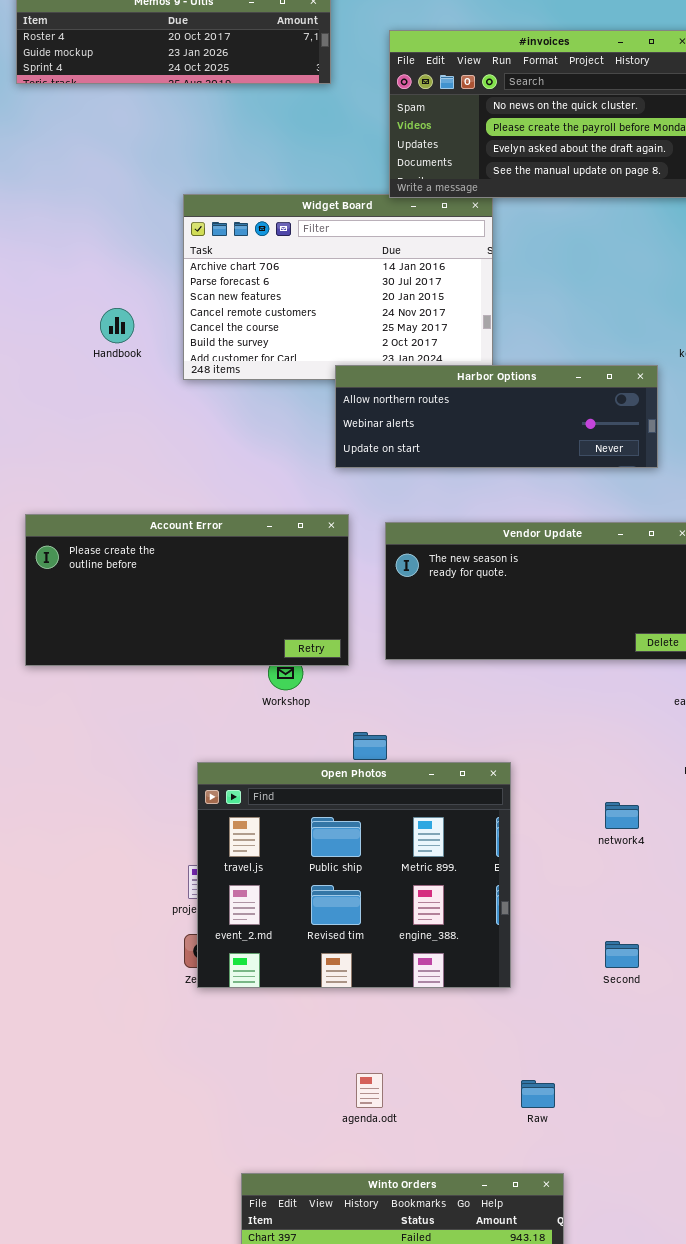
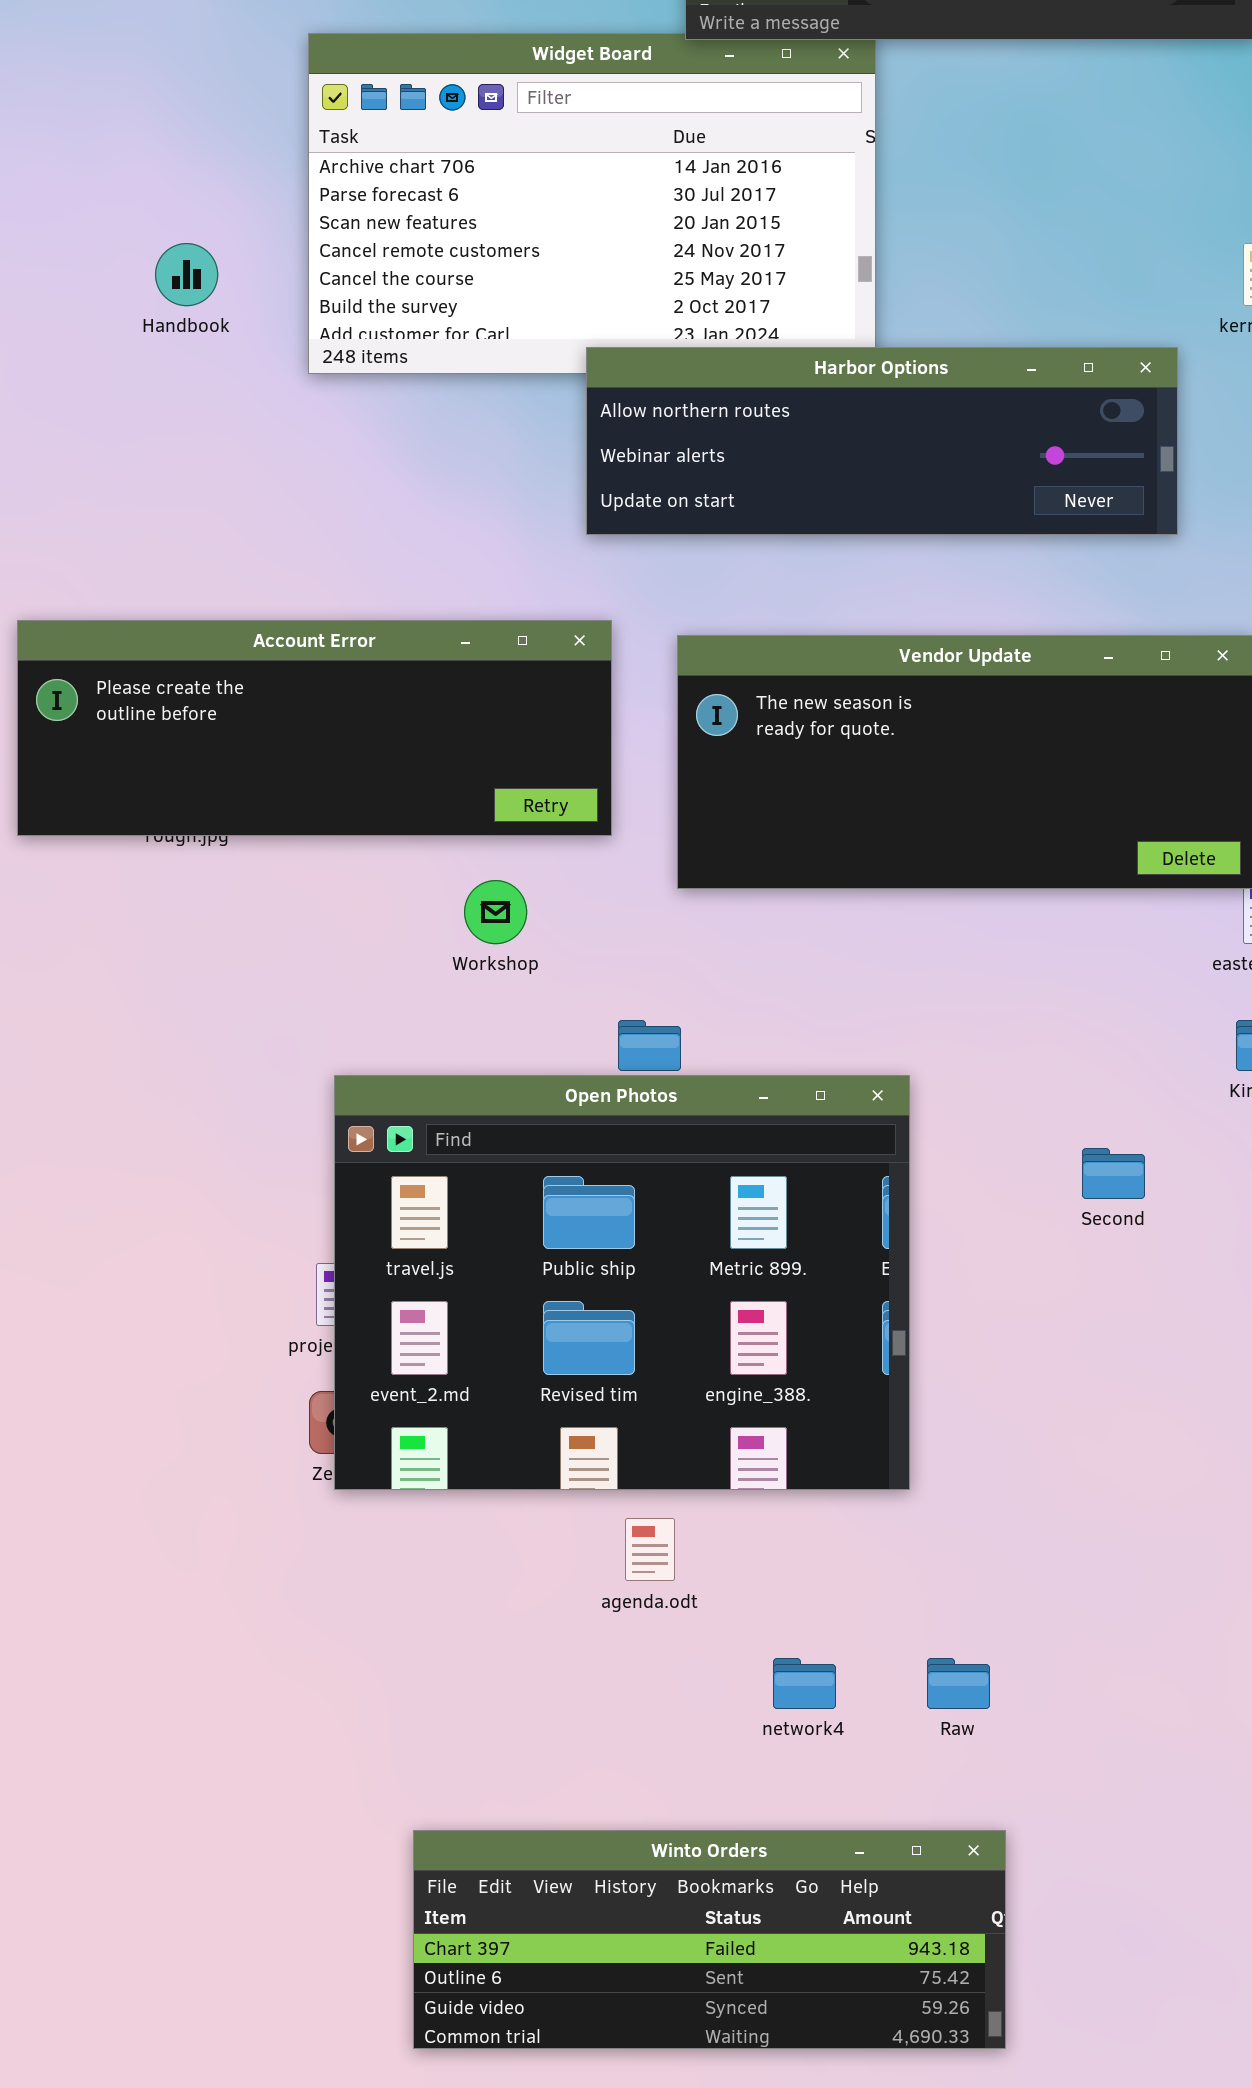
Account Error: [25,514,349,666] -> [17,620,612,836], resized
network4: [605,802,639,829] -> [773,1658,836,1709], moved
Second: [605,941,639,968] -> [1082,1148,1145,1199], moved
agenda.odt: [356,1073,383,1108] -> [625,1518,675,1581], moved

